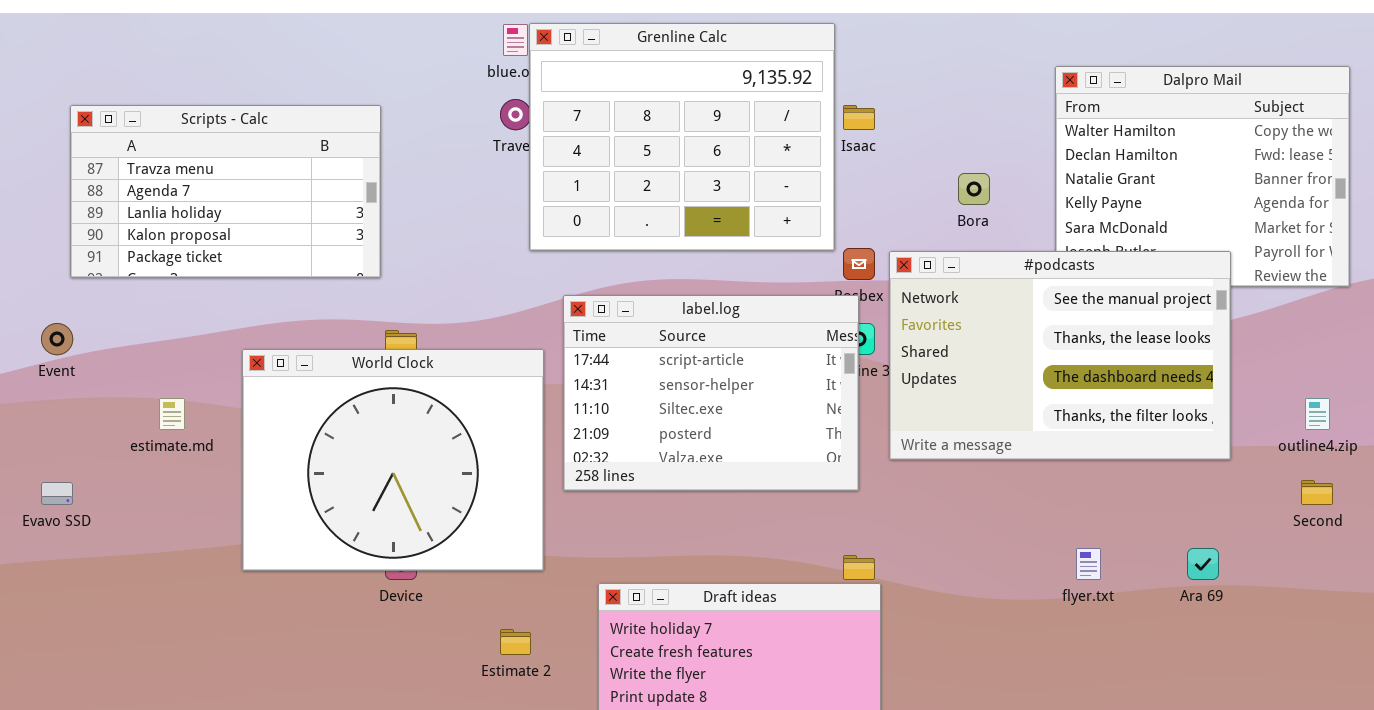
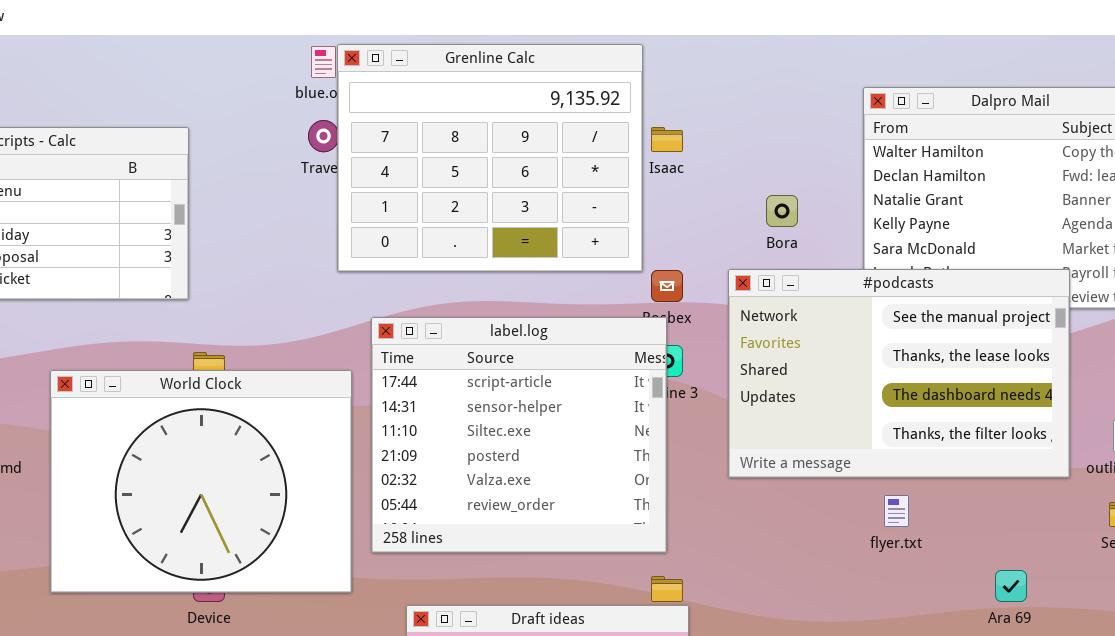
#podcasts: [889,251,1231,460] -> [728,269,1070,478], moved
label.log: [563,295,859,491] -> [371,317,667,553], resized
flyer.txt: [1076,548,1101,580] -> [884,495,909,527], moved

